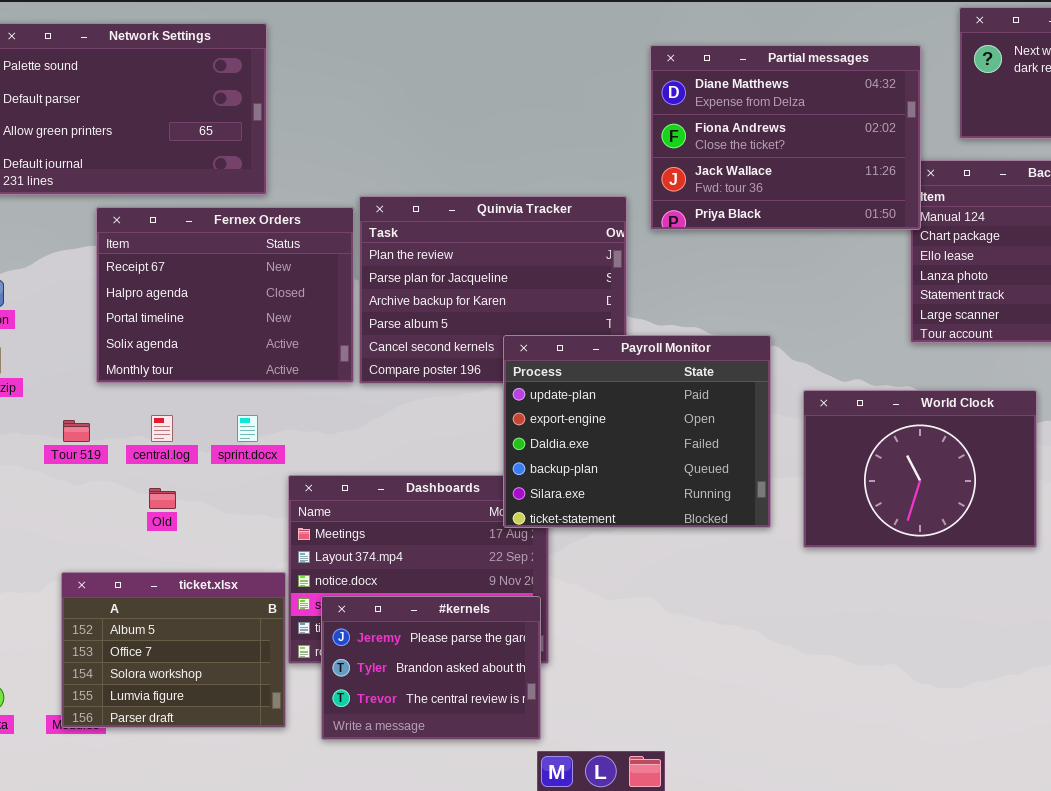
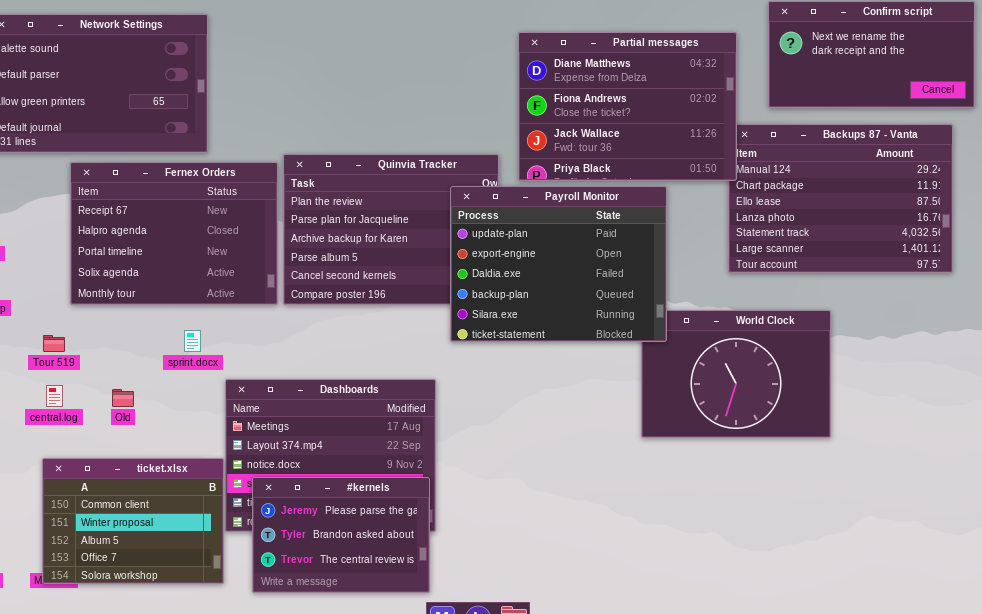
Payroll Monitor: [503,335,771,528] -> [450,186,667,342], moved
central.log: [151,415,173,442] -> [46,385,63,407], moved
ticket.xlsx: [61,572,286,728] -> [42,458,224,584], scrolled up 2 rows

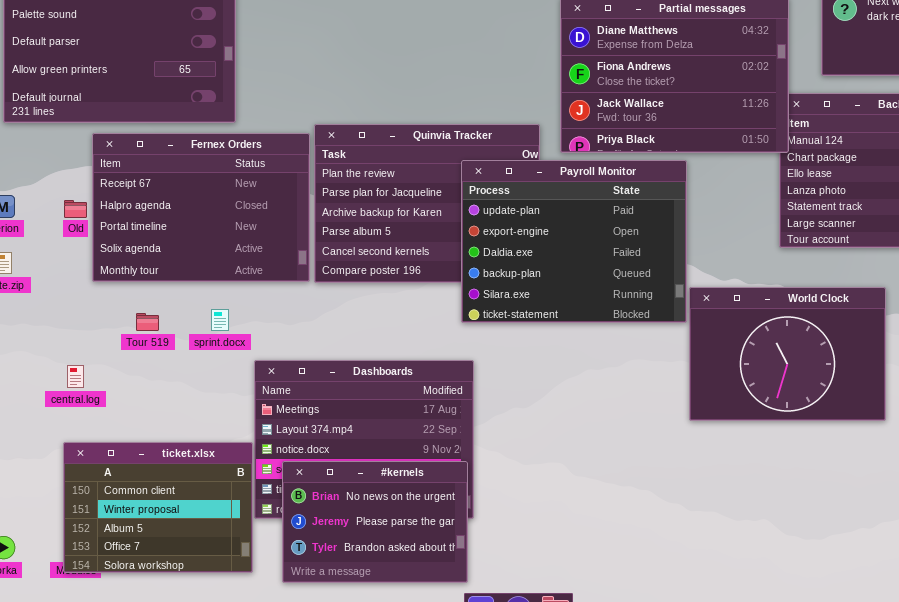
Payroll Monitor: [450,186,667,342] -> [461,160,687,323], moved
Tour 519: [43,335,65,352] -> [136,313,159,331], moved
Old: [112,389,134,407] -> [64,200,87,218], moved
#kernels: [252,477,430,593] -> [282,461,468,583], scrolled up 1 row

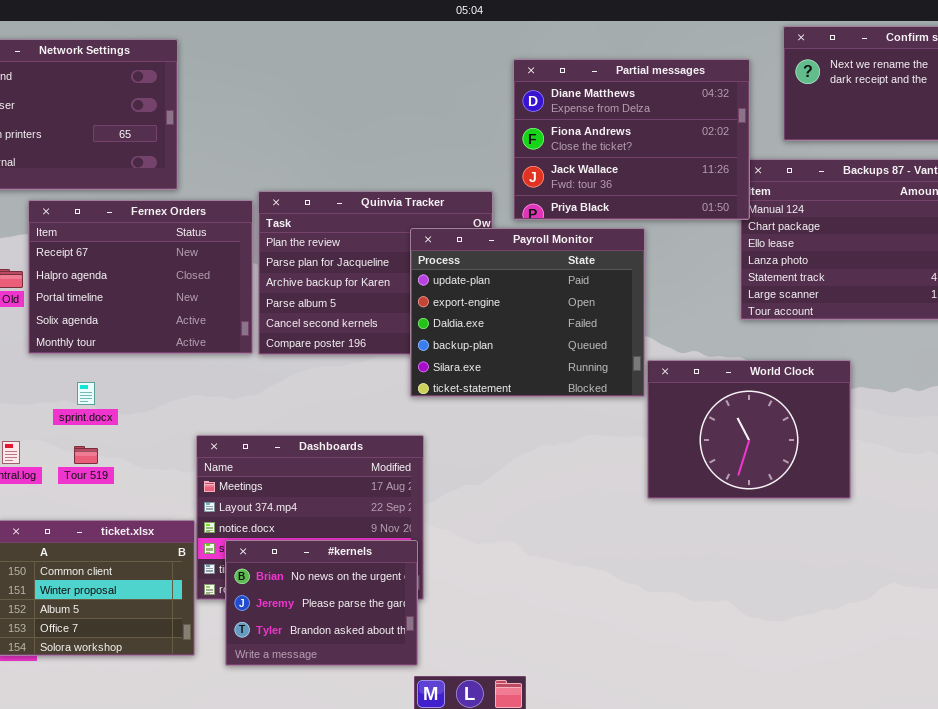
sprint.docx: [211,309,229,331] -> [77,382,95,405], moved
Tour 519: [136,313,159,331] -> [74,446,98,464], moved

